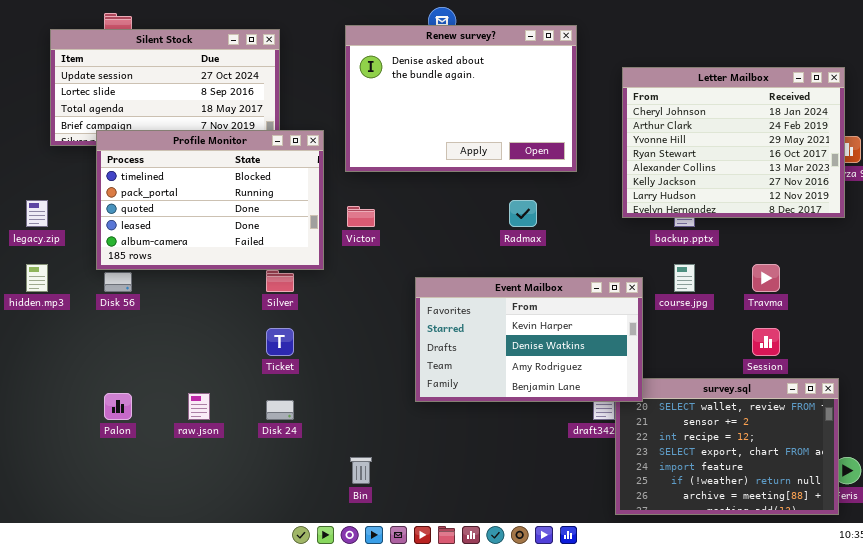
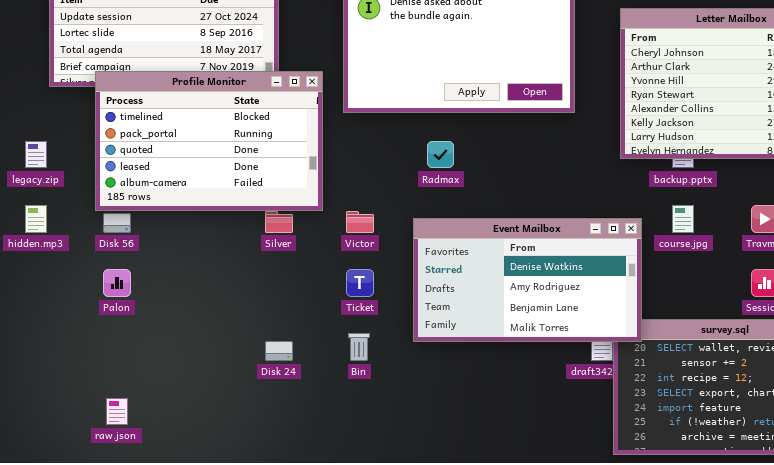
Radmax: [509,200,537,227] -> [427,141,454,168], moved
Victor: [347,206,375,227] -> [346,211,374,233], moved
Event Mailbox: [415,277,643,402] -> [413,218,642,342], scrolled down 1 row
Ticket: [266,328,294,356] -> [346,269,374,297], moved
Palon: [104,393,132,420] -> [103,269,131,297], moved
raw.json: [188,393,210,420] -> [106,398,128,425], moved
Bin: [350,457,372,484] -> [348,333,370,361], moved

